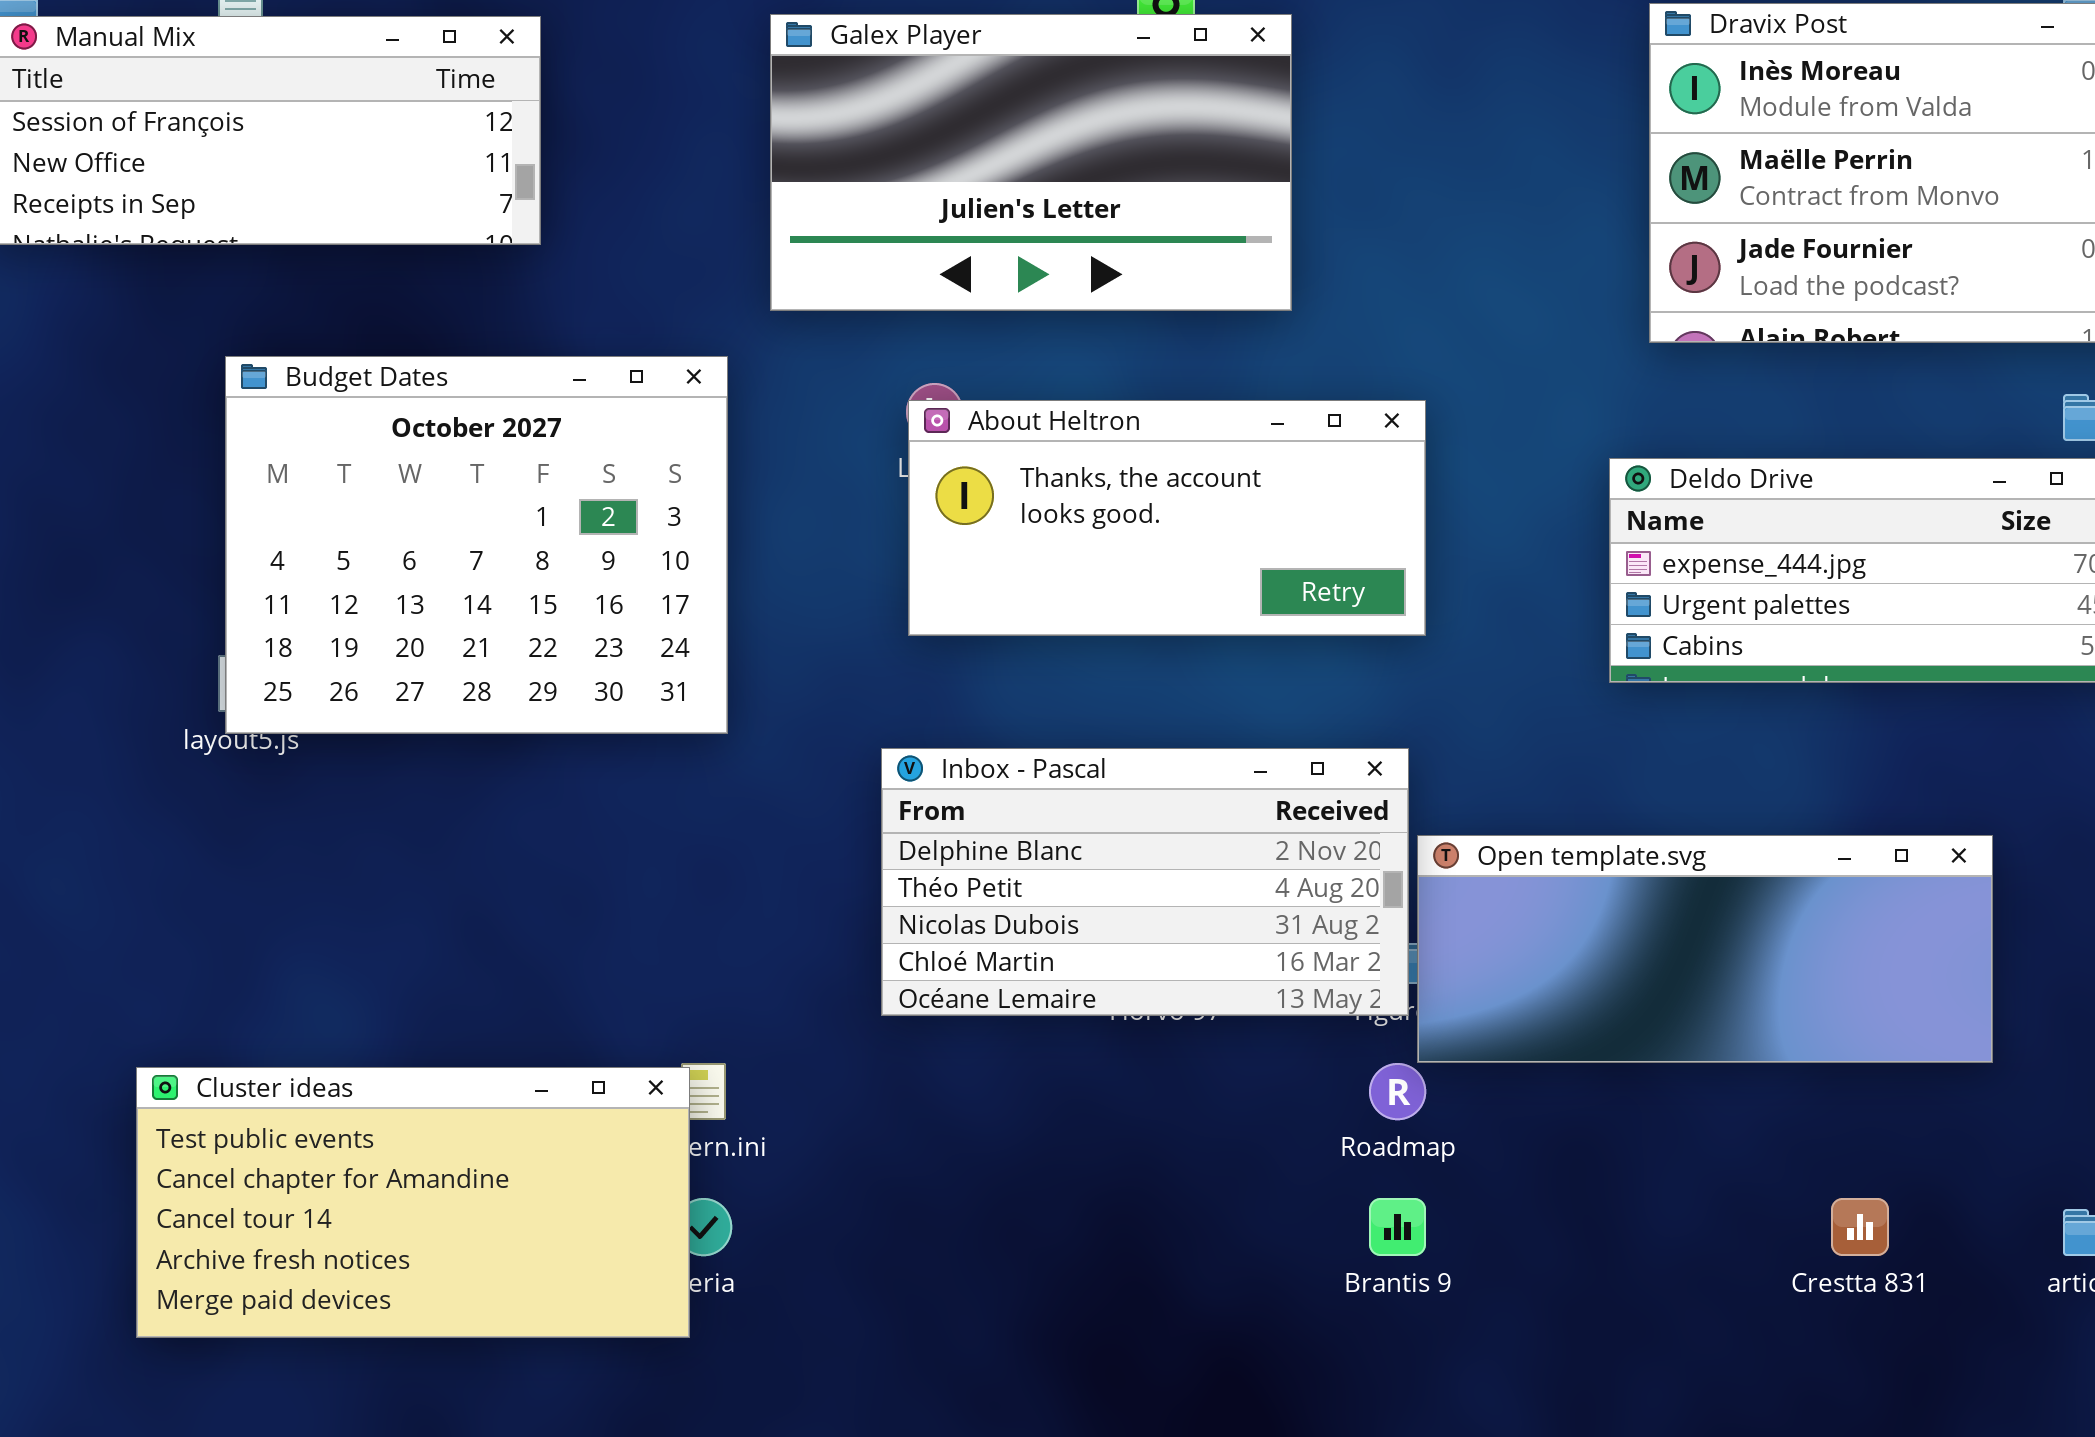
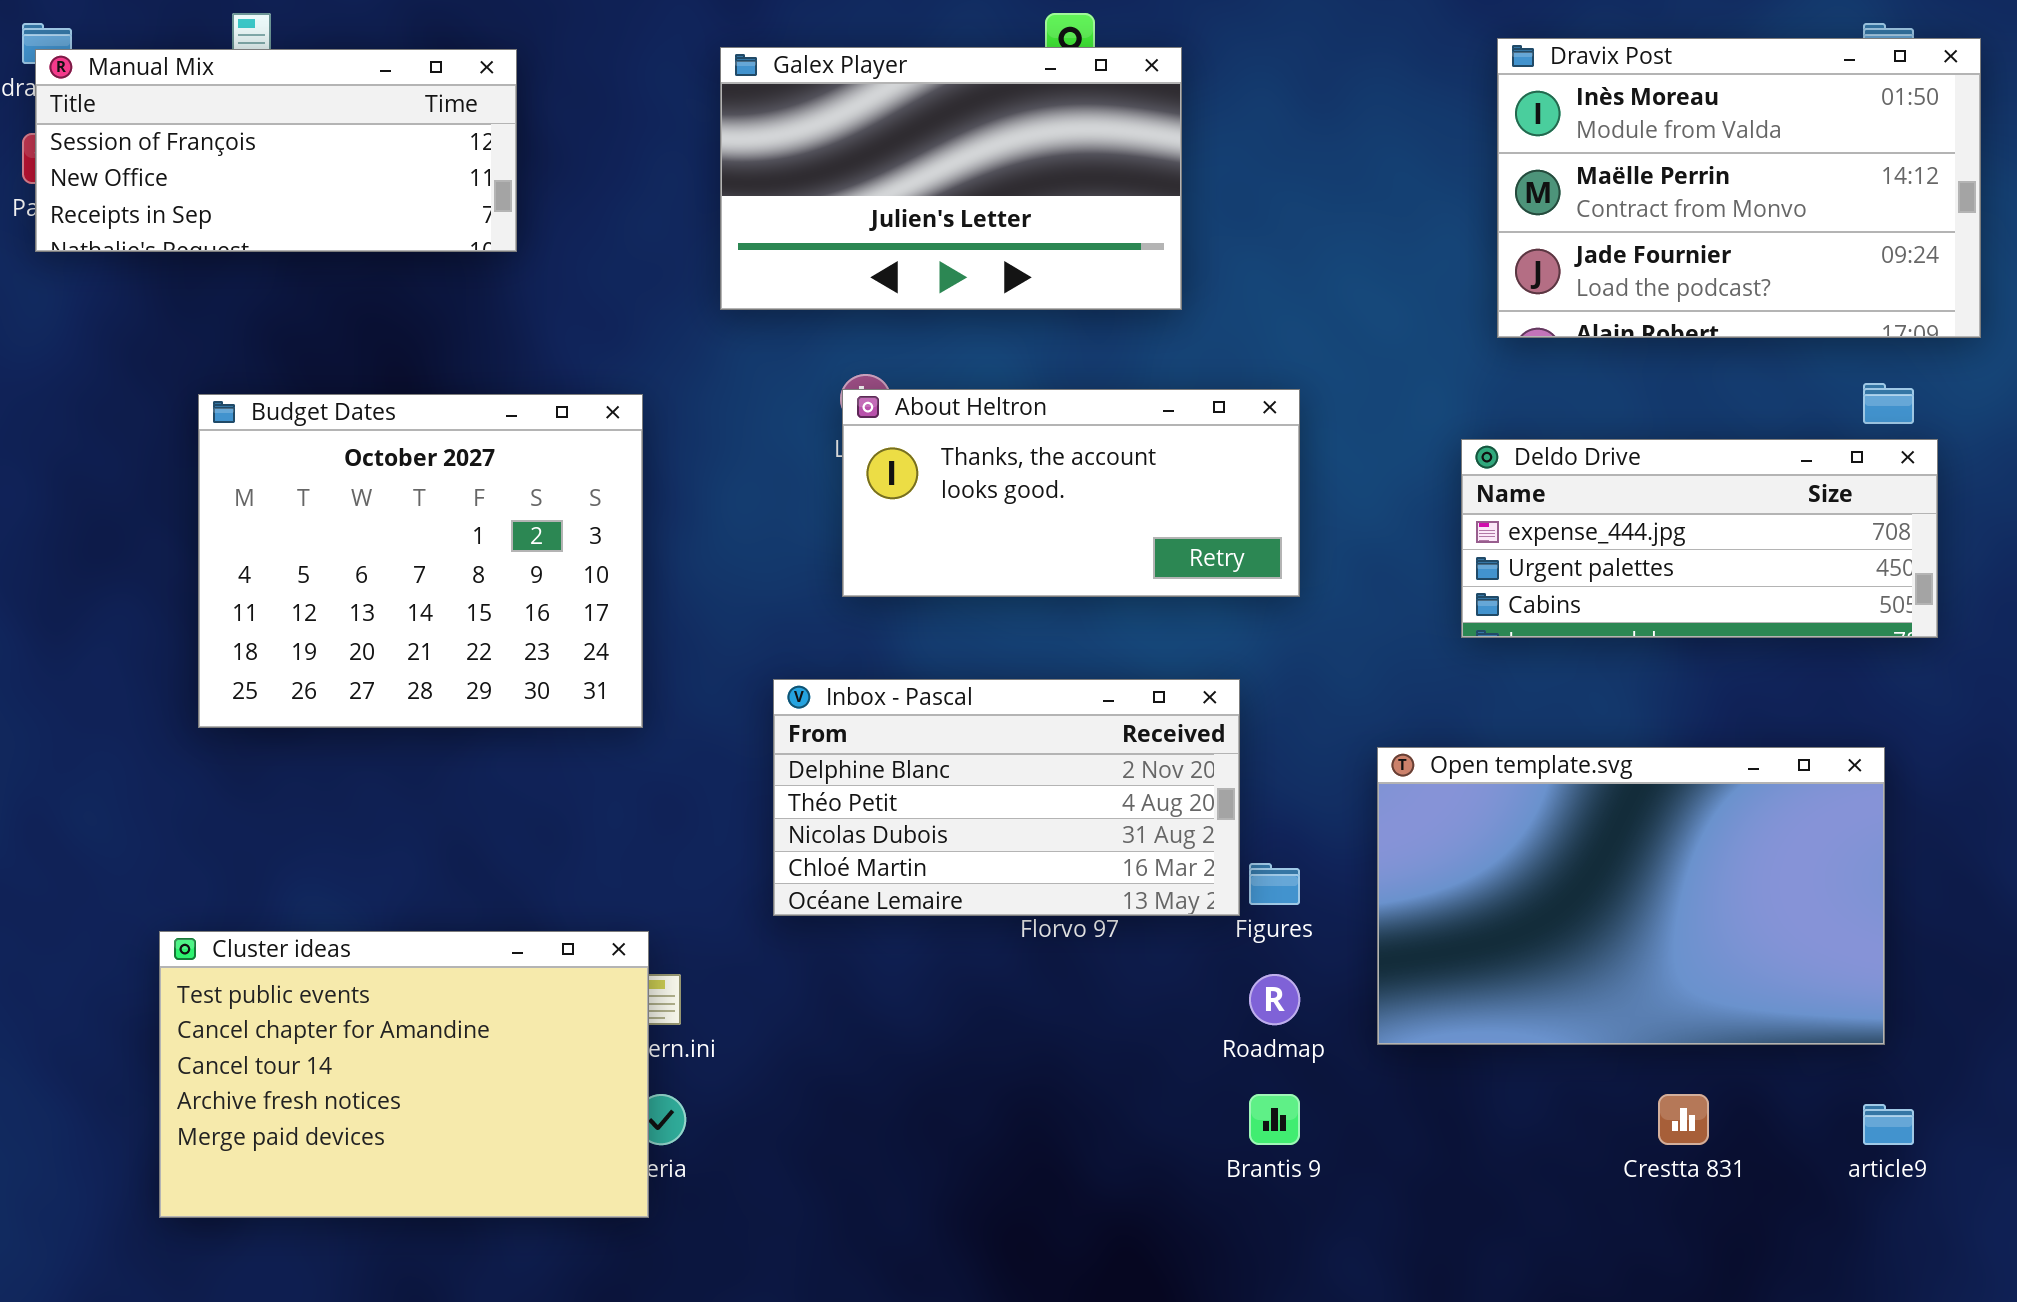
Budget Dates: [225,356,728,734] -> [198,394,643,728], moved
Inbox - Pascal: [881,748,1409,1016] -> [773,679,1240,916], moved
Open template.svg: [1417,835,1993,1063] -> [1377,747,1885,1045], moved, resized
Cluster ideas: [136,1067,690,1338] -> [159,931,649,1218], resized

